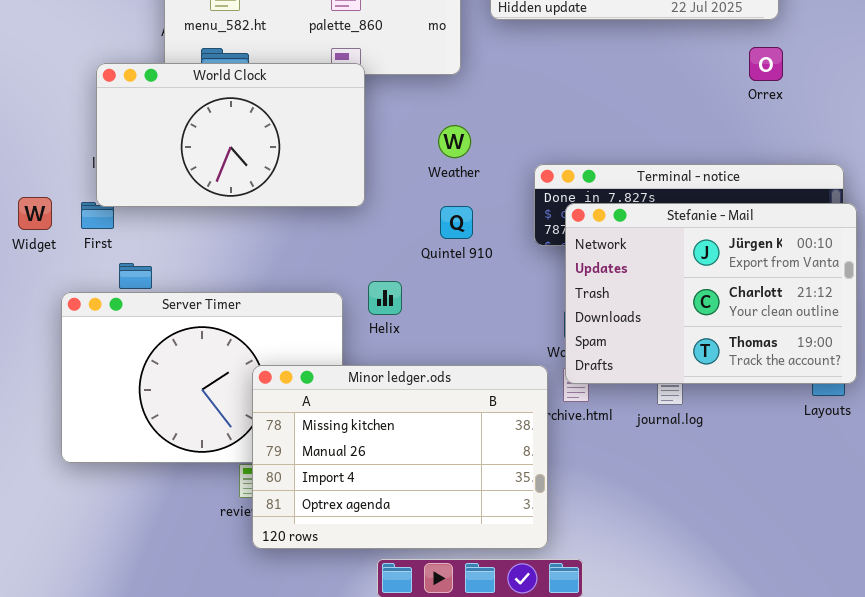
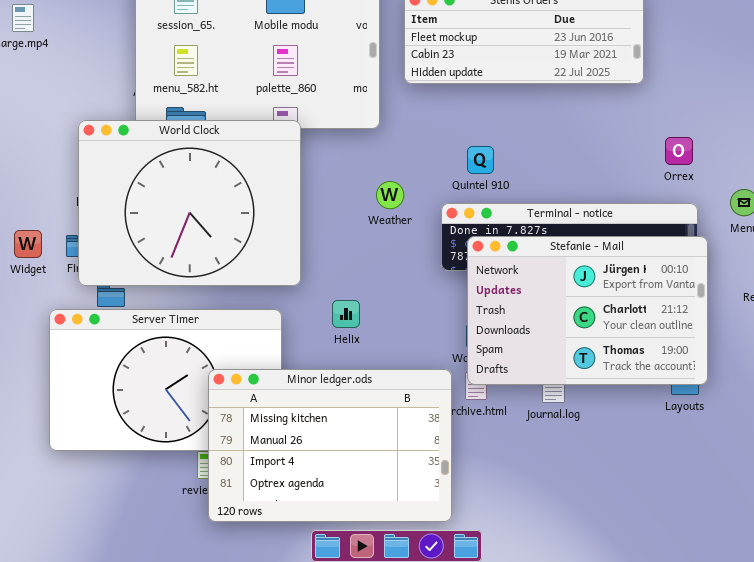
Orrex: [749,47,783,81] -> [665,137,693,165], moved
World Clock: [96,63,365,207] -> [78,120,301,286], resized
Weather: [438,125,471,158] -> [376,181,404,209], moved
Quintel 910: [440,206,473,239] -> [467,146,494,174], moved
Helix: [368,281,402,315] -> [332,300,360,328], moved

